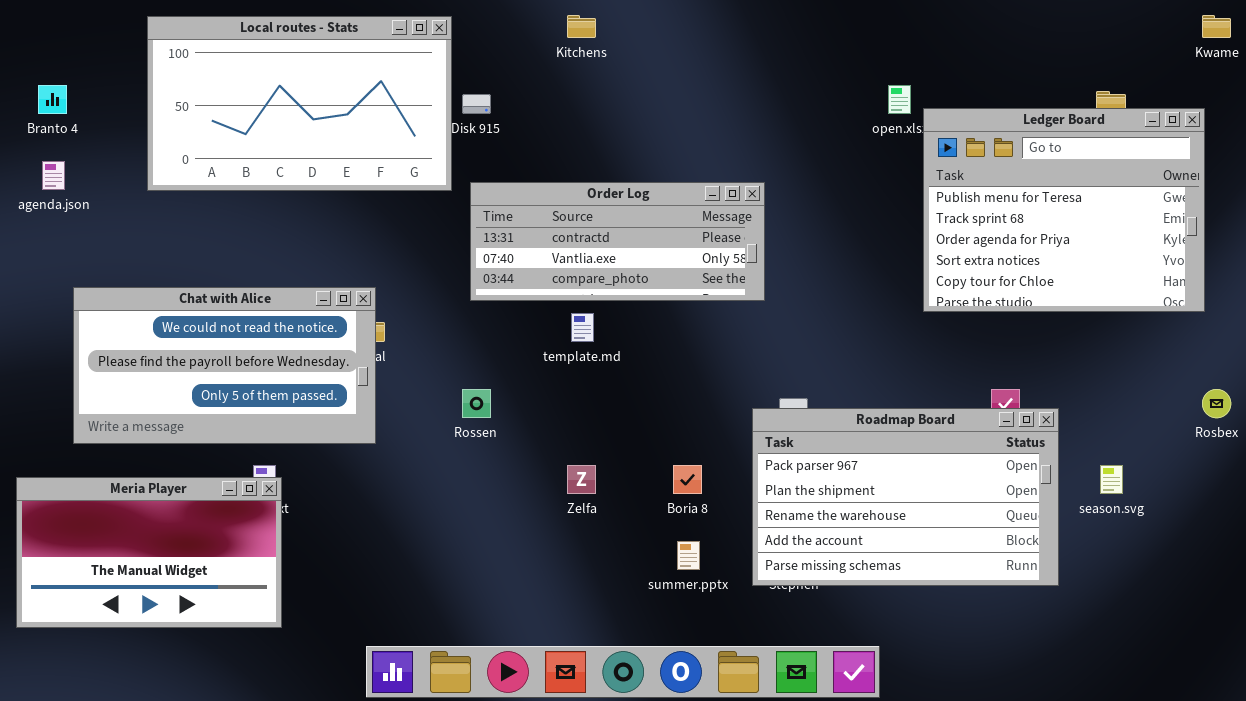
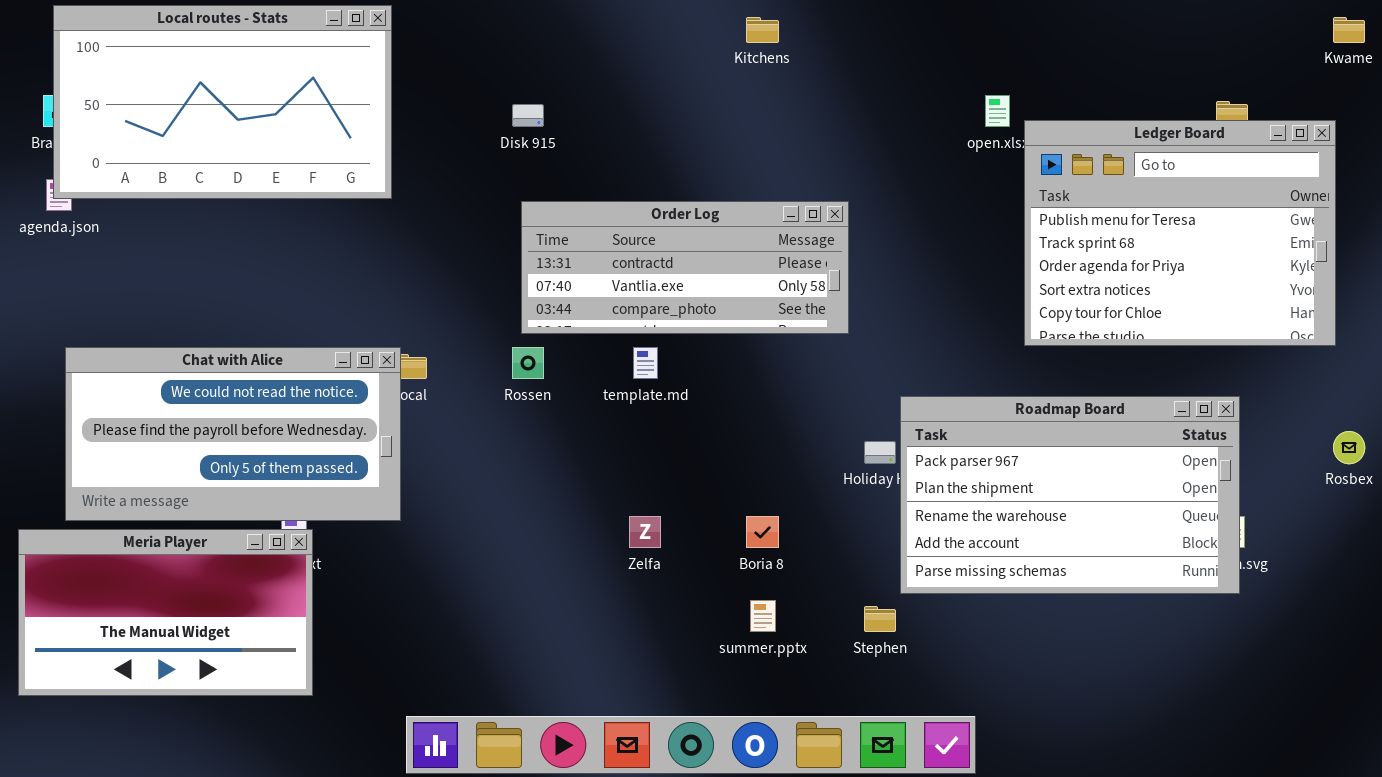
Kitchens: [567,15,596,38] -> [746,17,779,43], moved
Local routes - Stats: [147,16,452,191] -> [53,5,392,199], moved
Chat with Alice: [73,287,376,444] -> [65,347,401,521], moved
Rossen: [462,389,491,418] -> [512,347,544,379], moved
Roadmap Board: [752,408,1059,586] -> [900,396,1240,594], moved

